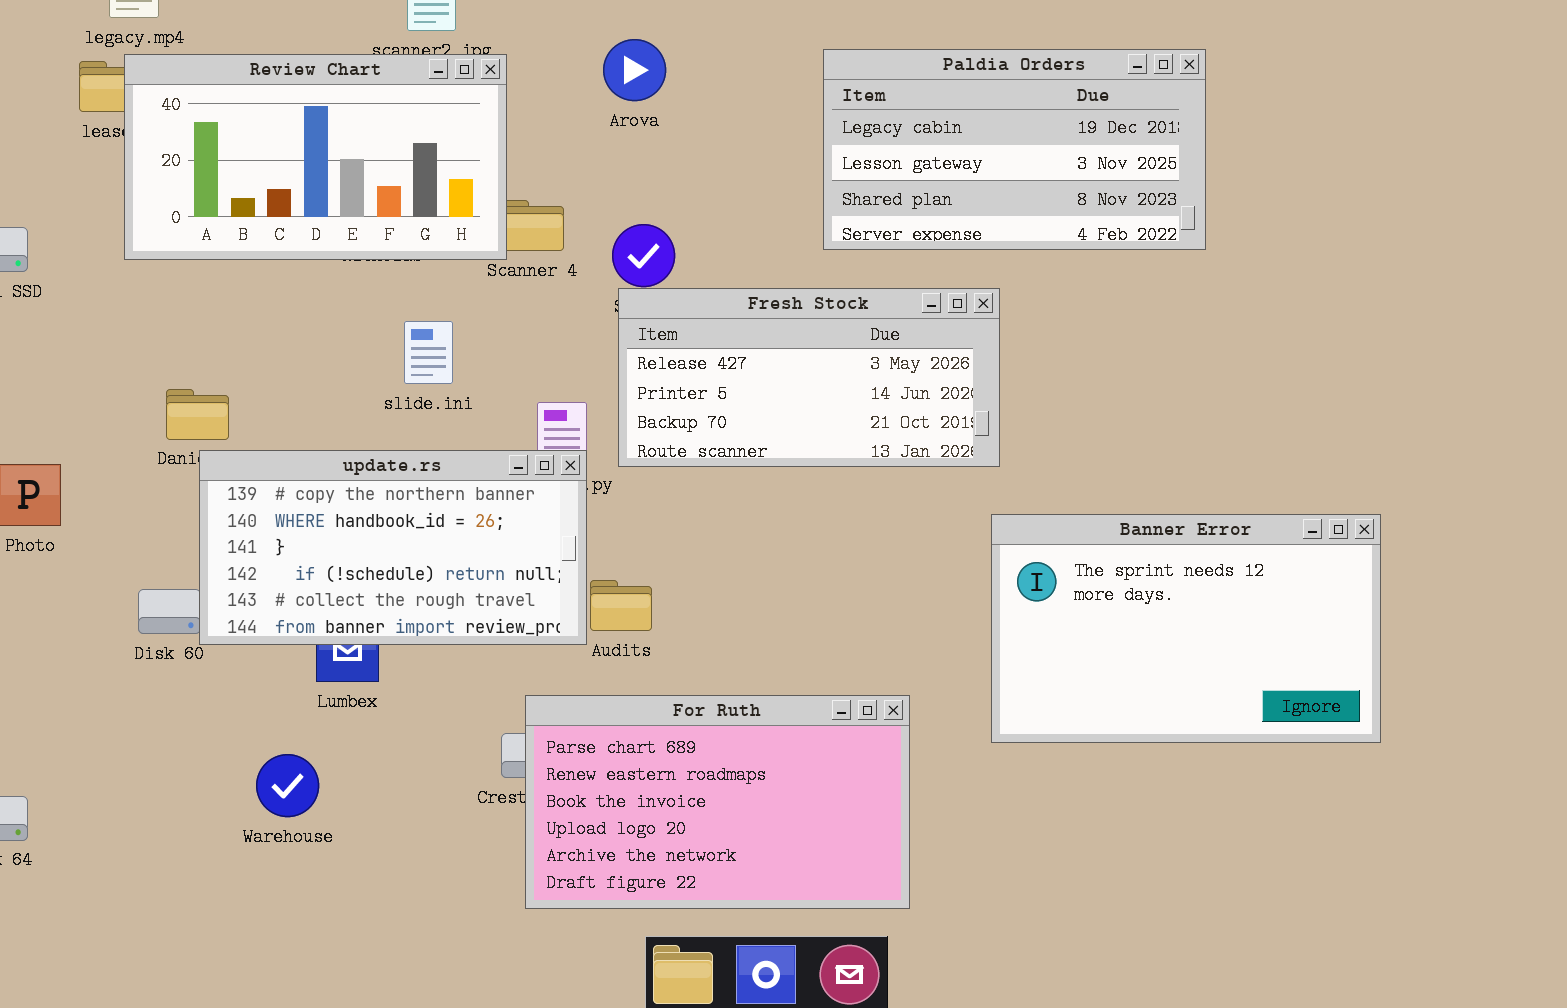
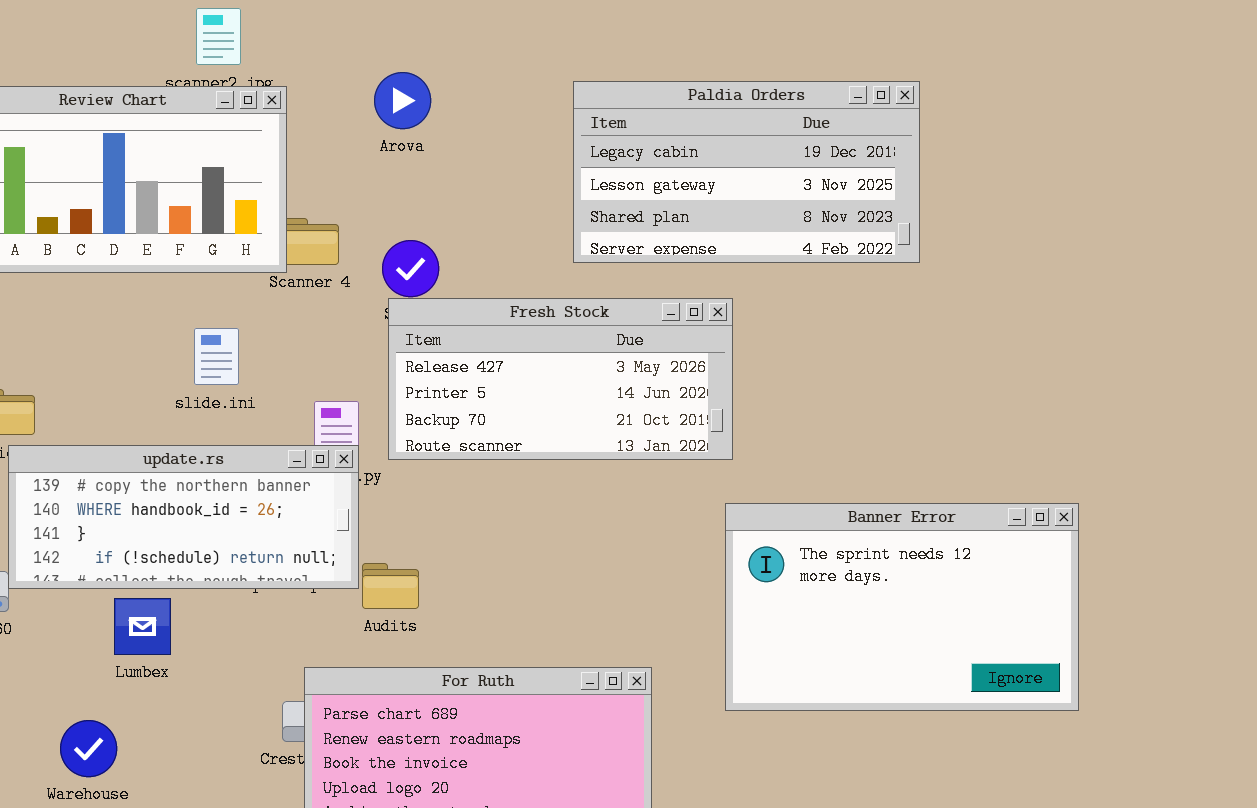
update.rs: [199,450,587,645] -> [8,445,359,589], resized

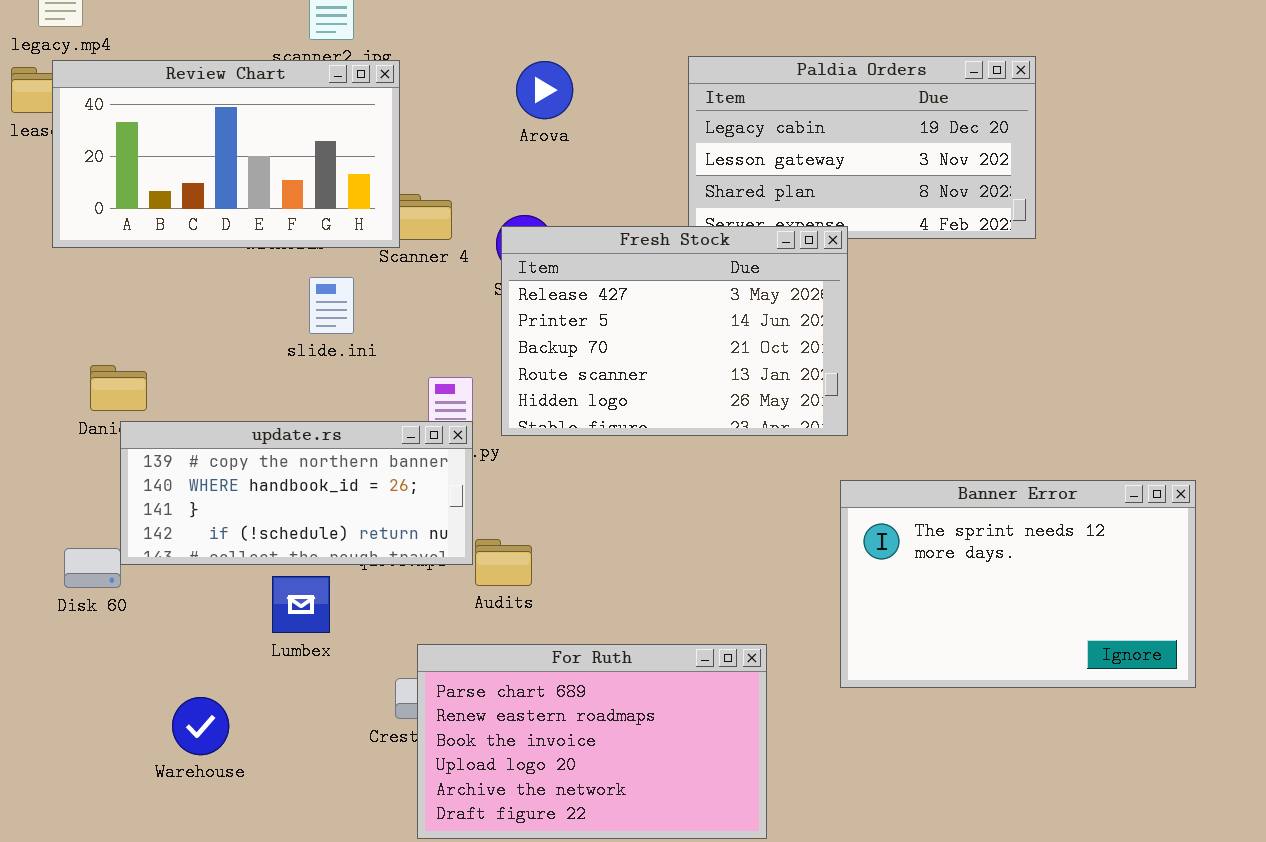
Arova: [374,72,431,129] -> [516,61,573,119], moved
Fresh Stock: [388,298,733,460] -> [501,226,848,436], resized
slide.ini: [194,328,239,385] -> [309,277,354,334], moved
Lumbex: [114,598,171,655] -> [272,576,330,633], moved

